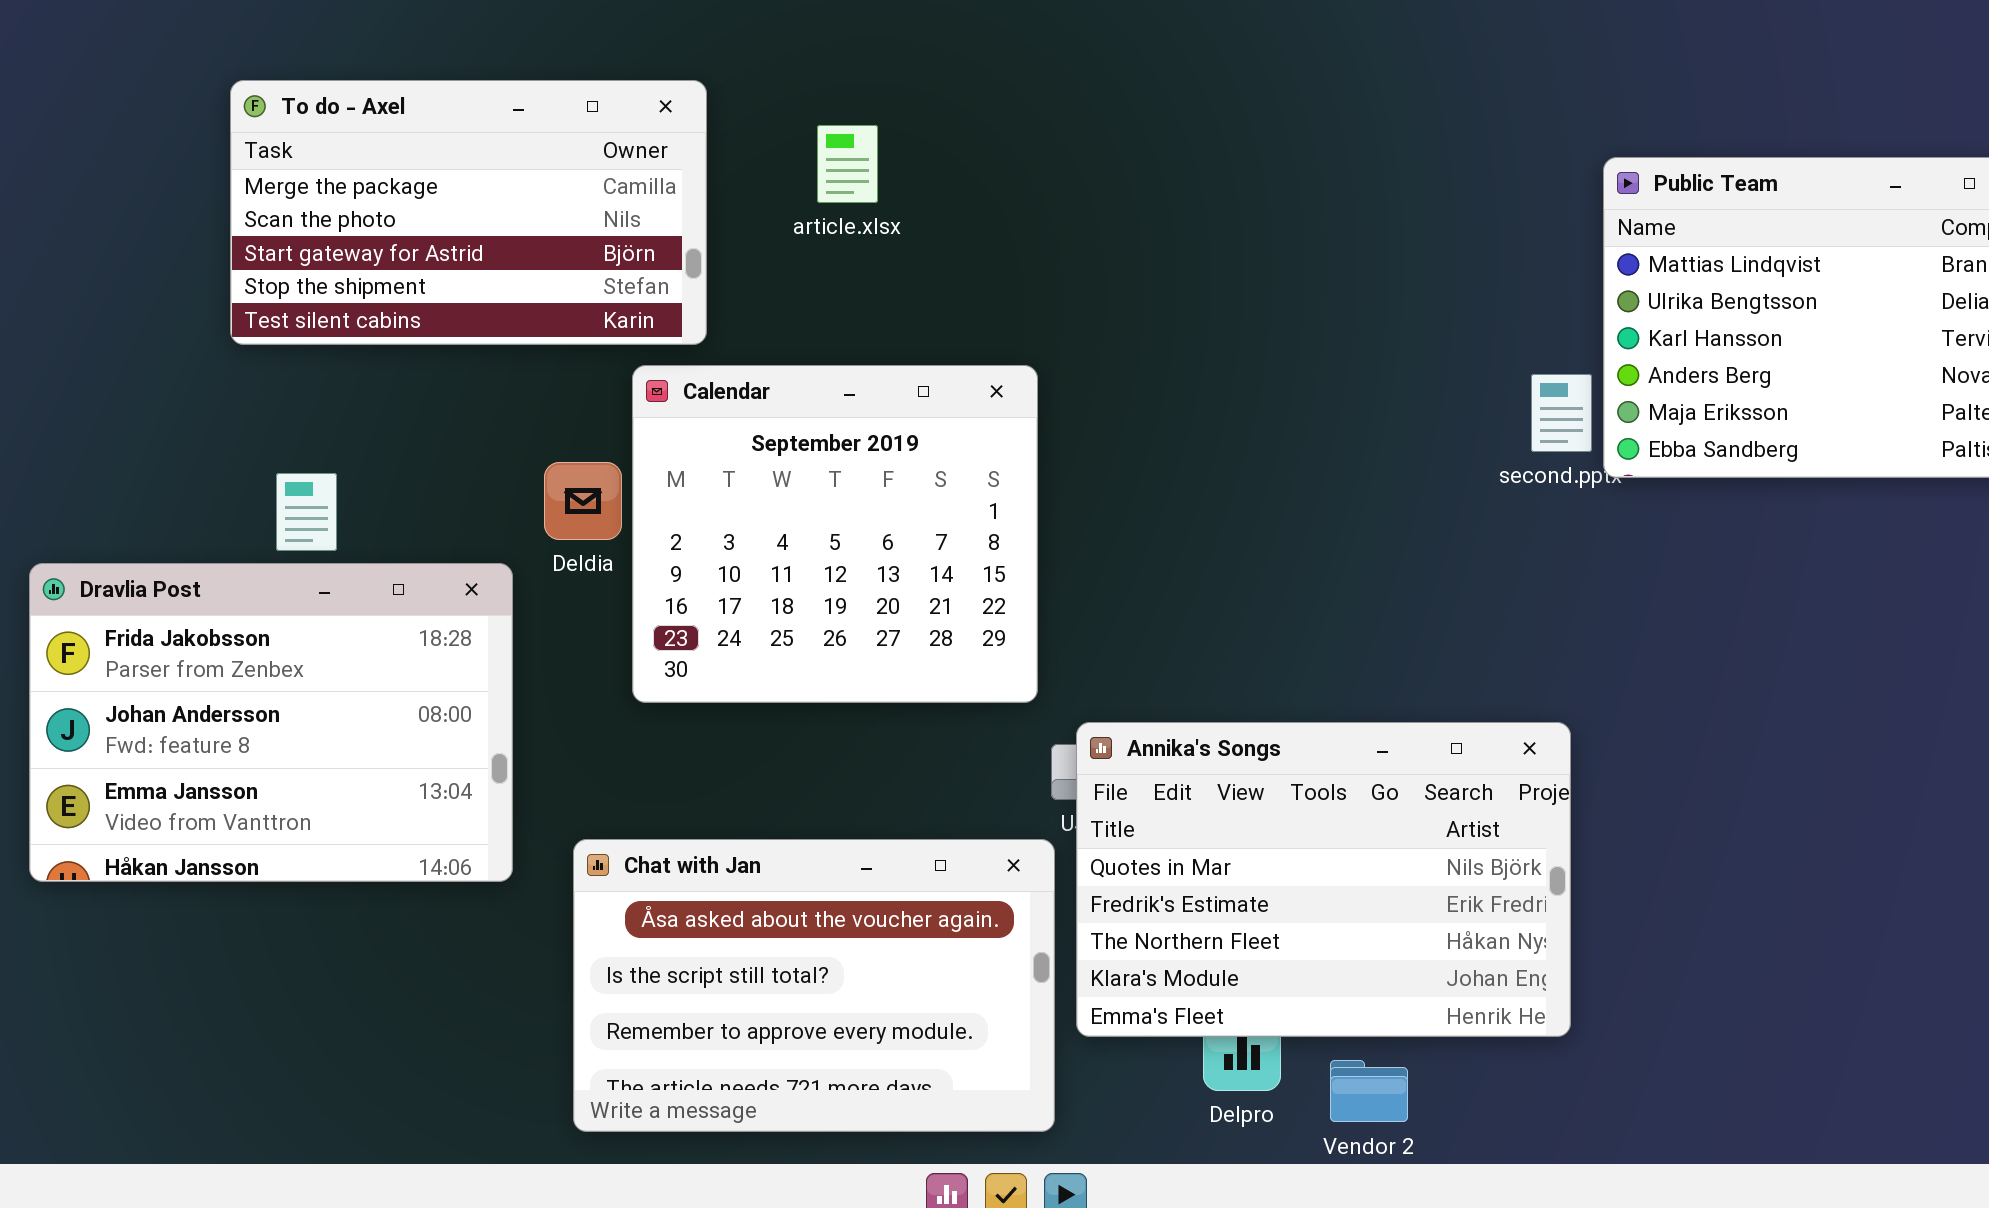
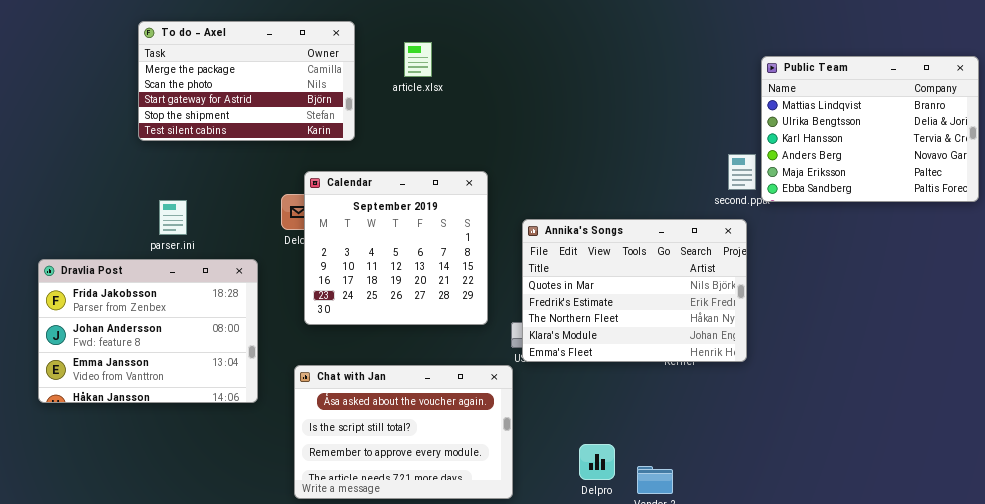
Calendar: [632,365,1038,703] -> [304,171,488,325], moved
Dravlia Post: [29,563,513,882] -> [38,259,258,403], moved
Annika's Songs: [1076,722,1571,1037] -> [522,219,747,362], moved

